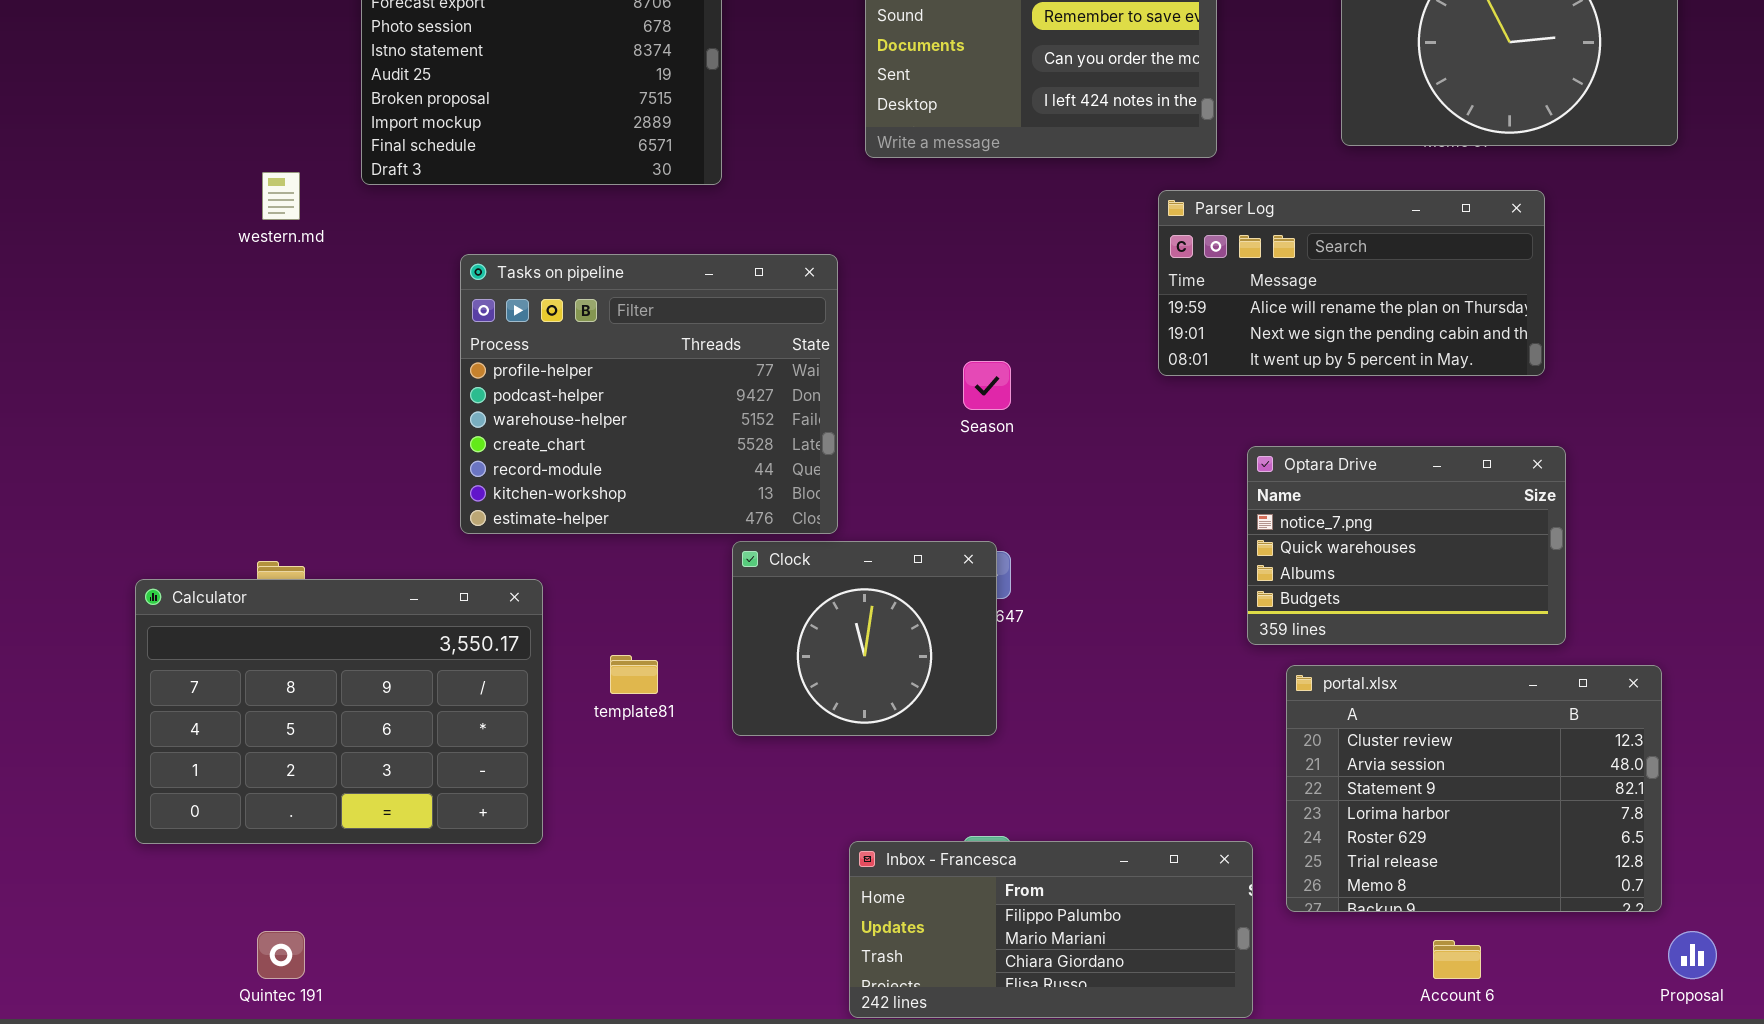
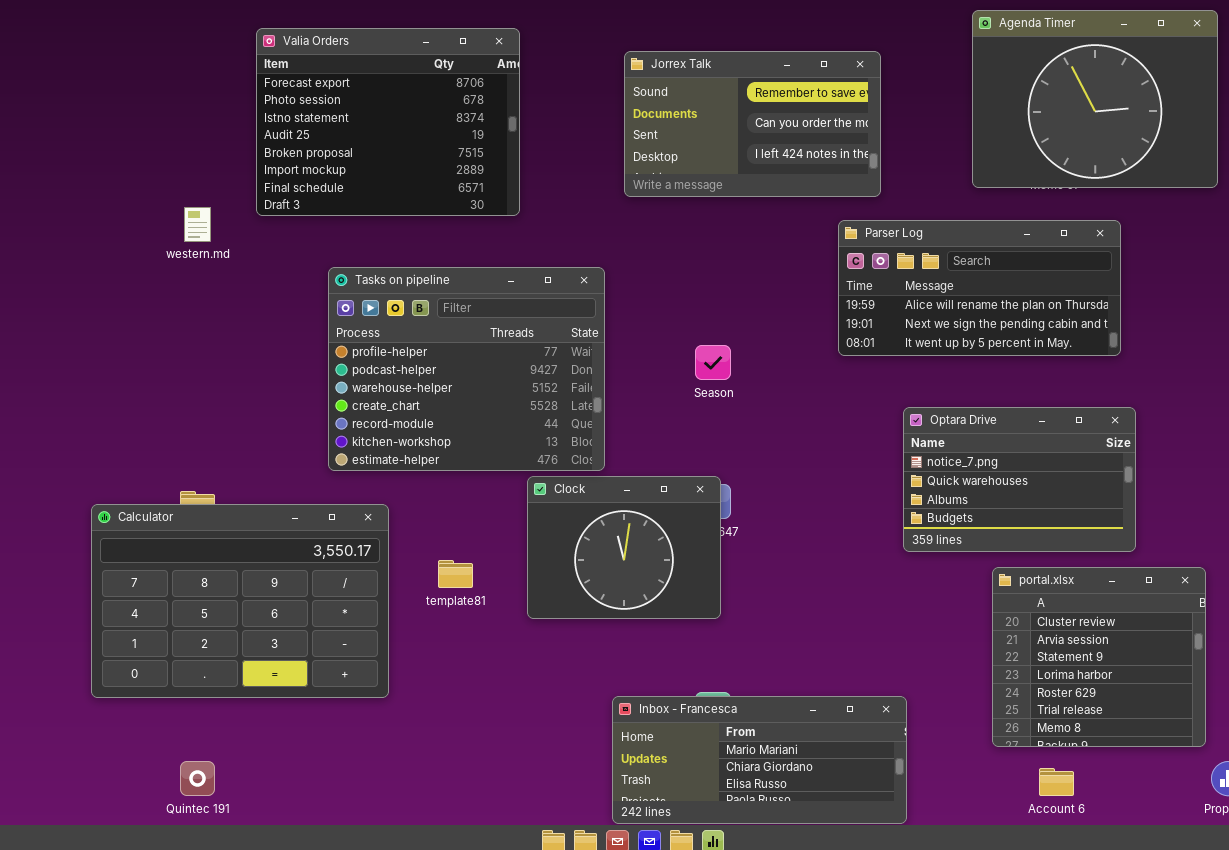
portal.xlsx: [1286,665,1662,912] -> [992,567,1206,747], resized
Inbox - Francesca: [849,841,1253,1018] -> [612,696,907,824], scrolled down 1 row

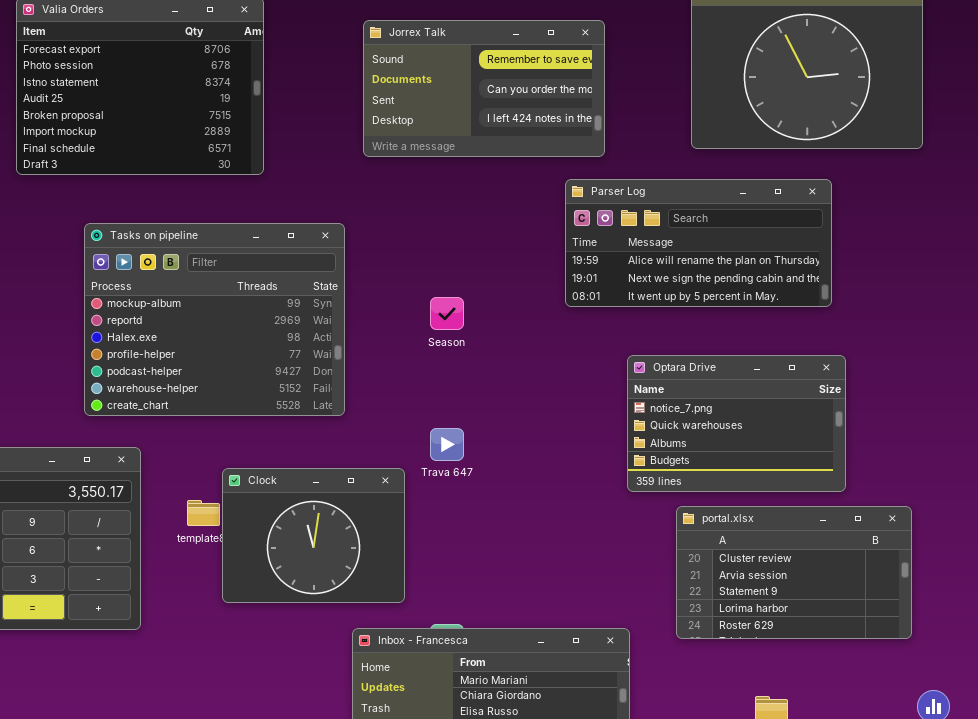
Tasks on pipeline: [328,267,605,471] -> [84,223,345,416], scrolled up 3 rows
Clock: [527,476,721,619] -> [222,468,405,603], moved
portal.xlsx: [992,567,1206,747] -> [676,506,912,639], resized

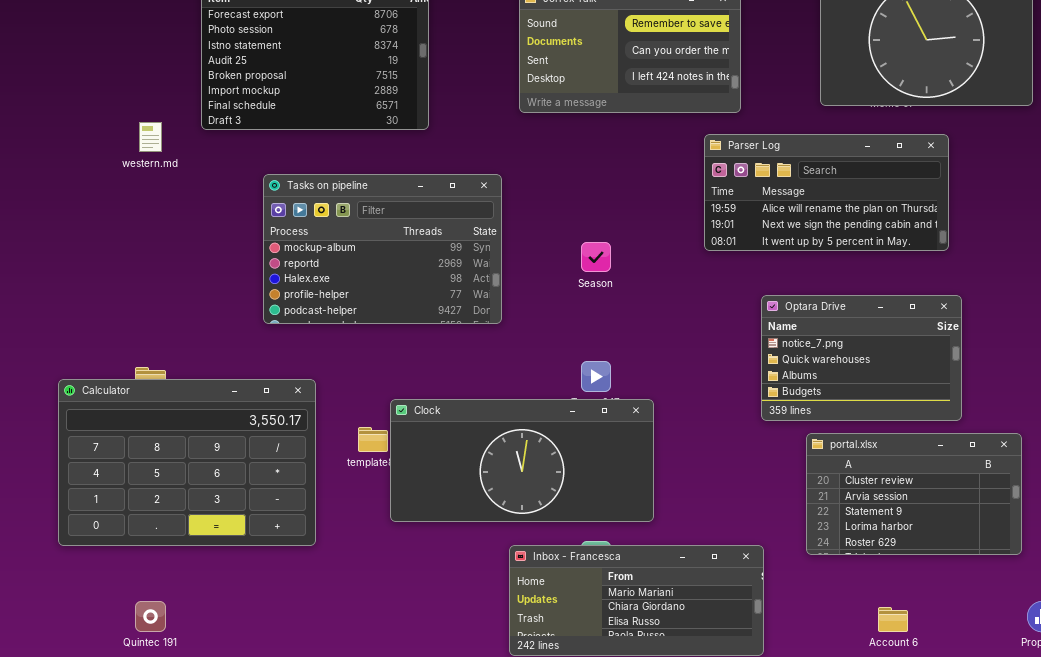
Tasks on pipeline: [84,223,345,416] -> [263,174,502,324], resized
Clock: [222,468,405,603] -> [390,399,654,522], resized

